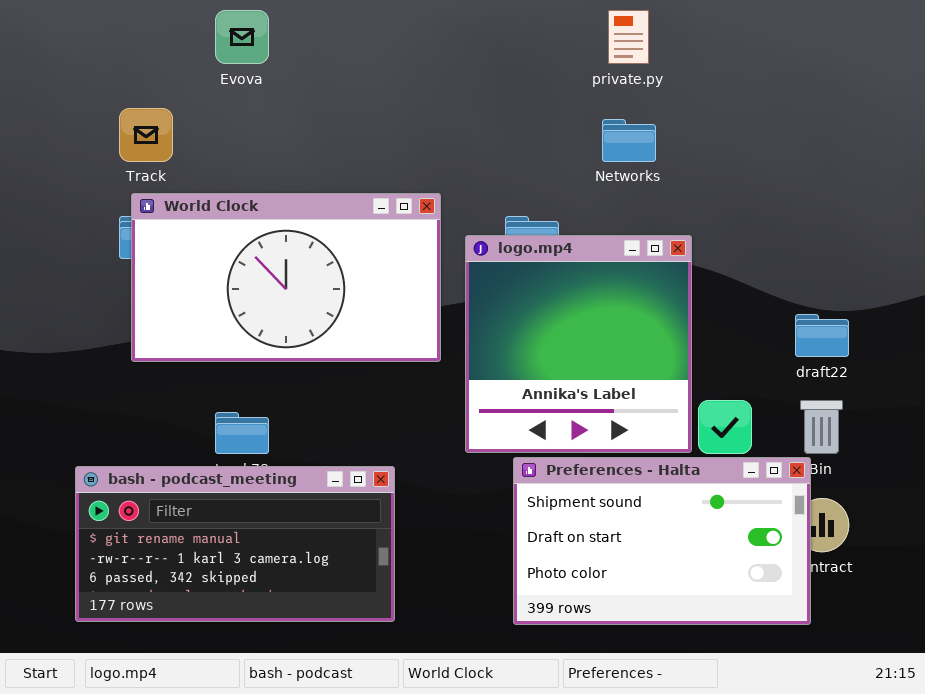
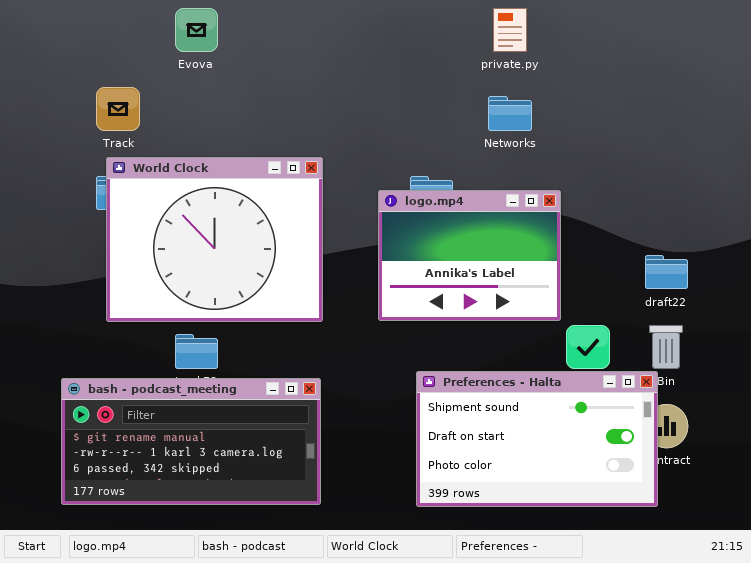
World Clock: [131,193,441,362] -> [106,157,323,322], resized
logo.mp4: [465,235,692,453] -> [378,190,561,321], resized

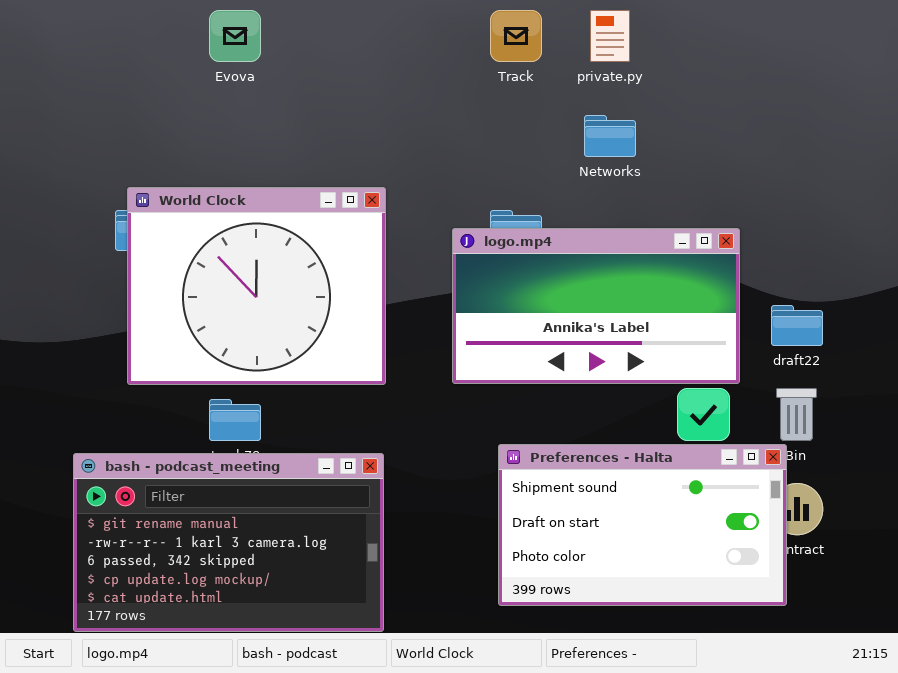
Track: [96,87,140,131] -> [490,10,542,62], moved
logo.mp4: [378,190,561,321] -> [452,228,740,384], resized
bash - podcast_meeting: [61,378,321,505] -> [73,453,384,632], resized

